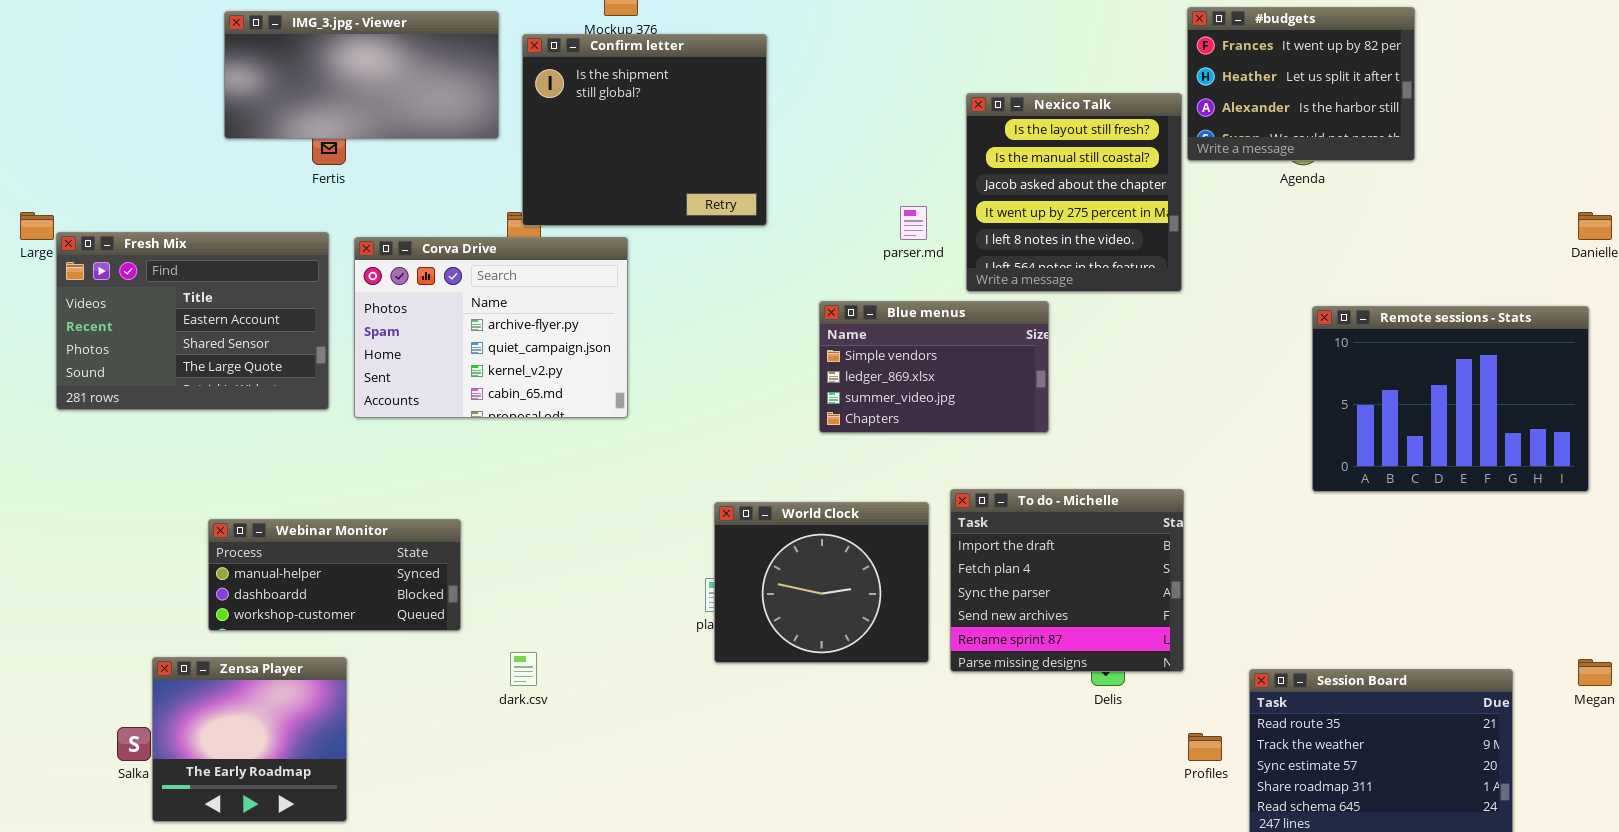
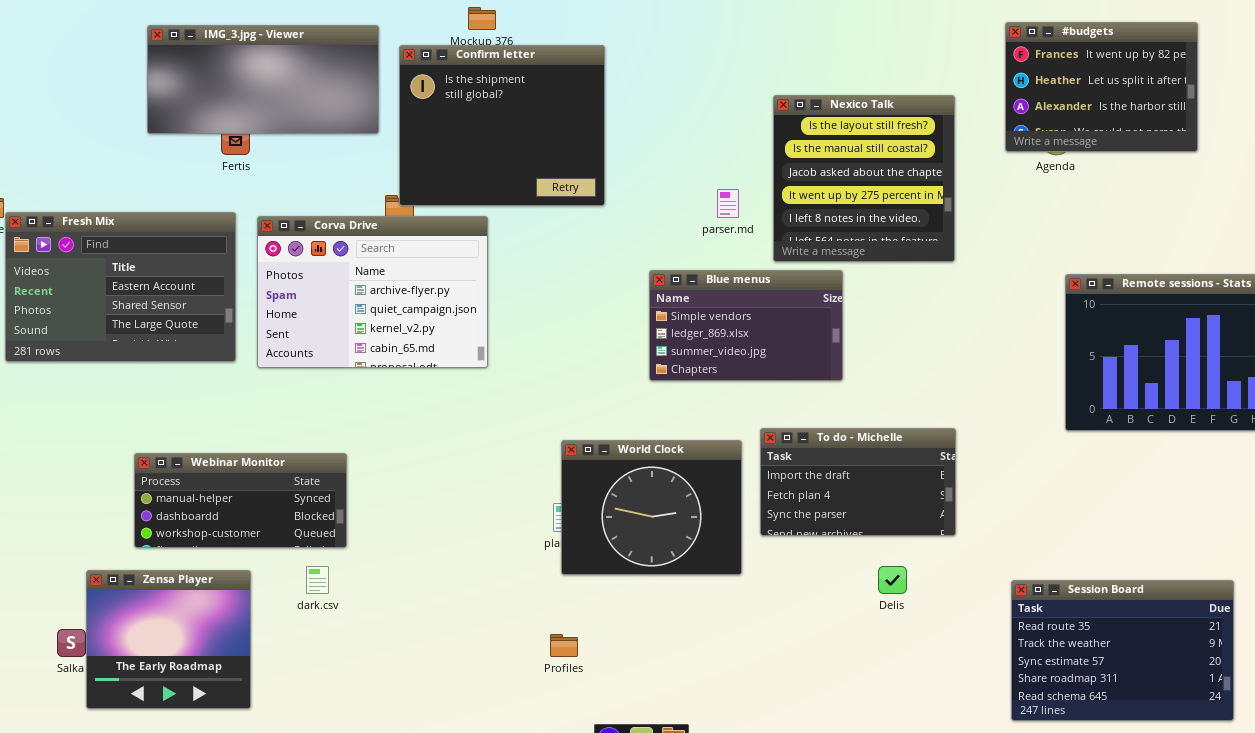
#budgets: [1187,7,1415,161] -> [1005,22,1198,152], moved
To do - Michelle: [950,489,1184,672] -> [760,428,956,536], resized
dark.csv: [510,652,537,686] -> [306,566,329,594], moved
Profiles: [1188,733,1222,761] -> [550,634,578,657], moved

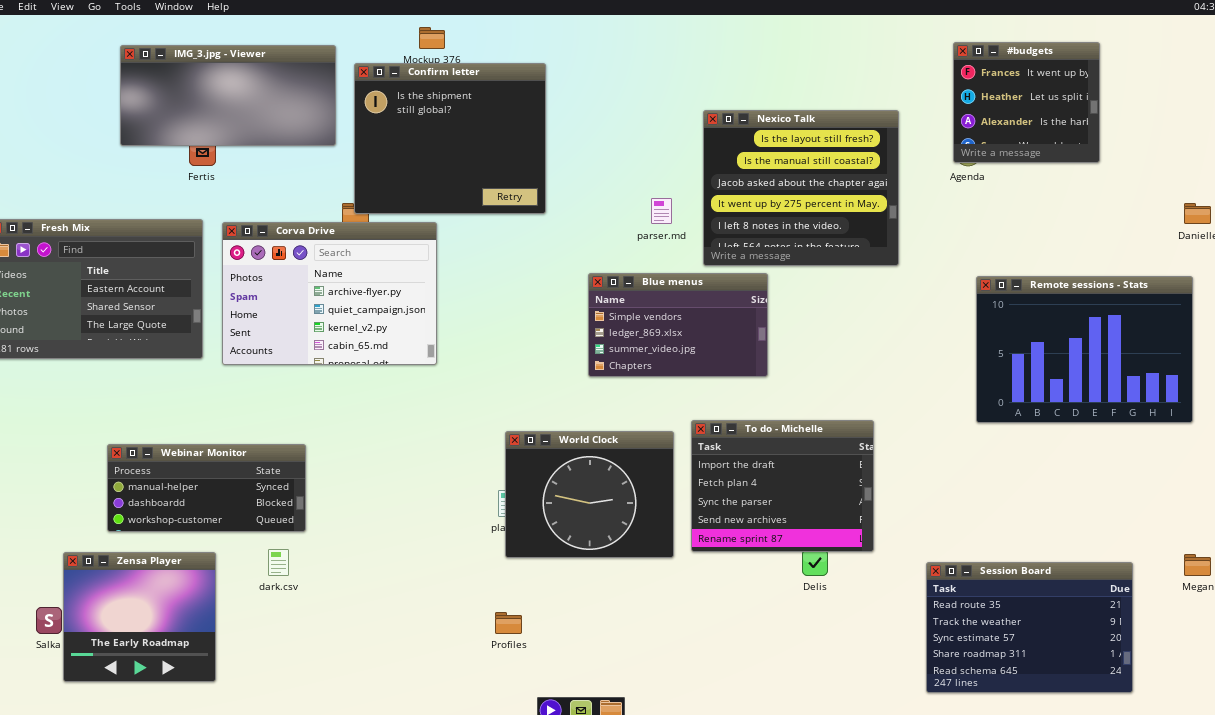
#budgets: [1005,22,1198,152] -> [953,42,1100,163], resized
Nexico Talk: [773,95,955,262] -> [703,110,899,266], resized
To do - Michelle: [760,428,956,536] -> [691,420,874,552], resized

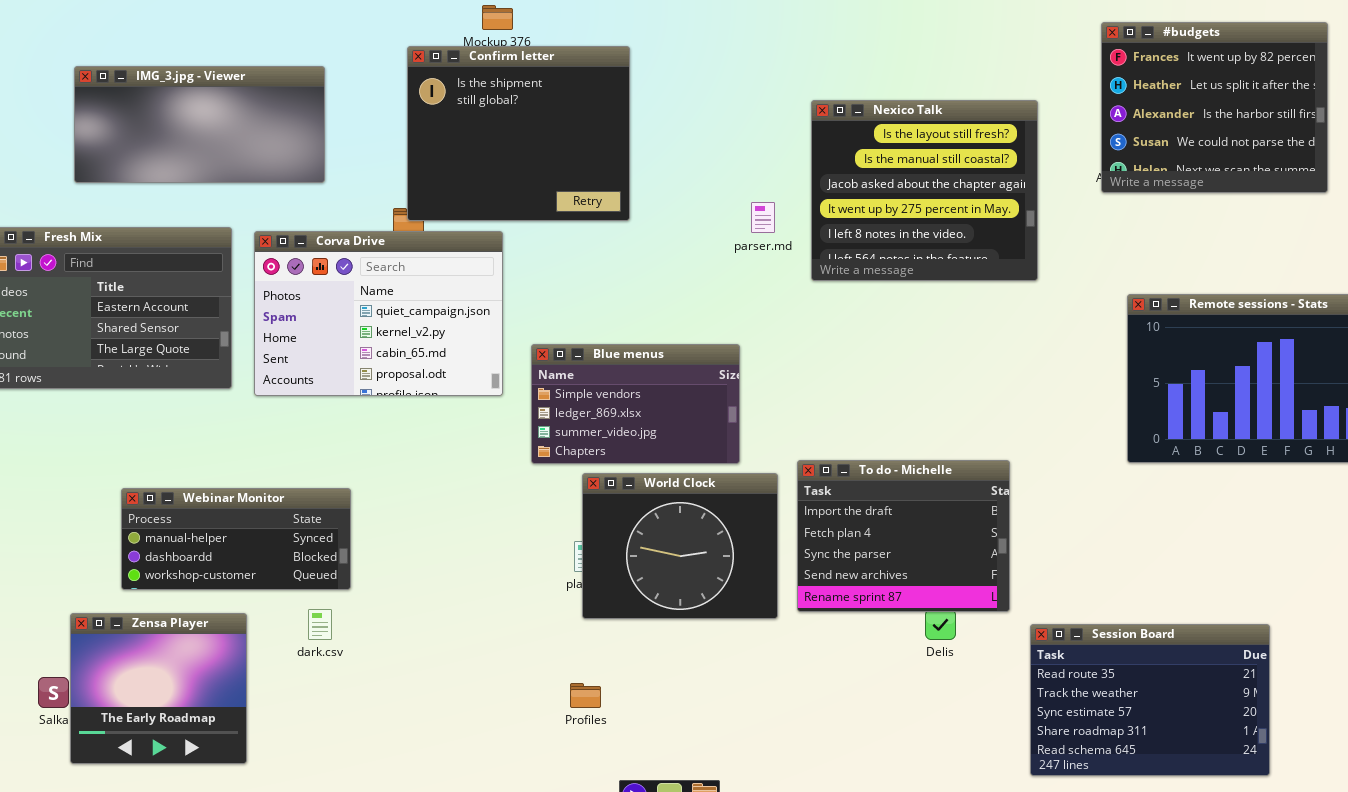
#budgets: [953,42,1100,163] -> [1101,22,1328,193], resized
IMG_3.jpg - Viewer: [120,45,336,146] -> [74,66,325,183], moved
Corva Drive: [222,222,437,365] -> [254,231,503,396], scrolled down 1 row
Blue menus: [588,273,768,377] -> [531,344,740,464], moved
Session Board: [926,562,1133,693] -> [1030,624,1270,776], moved

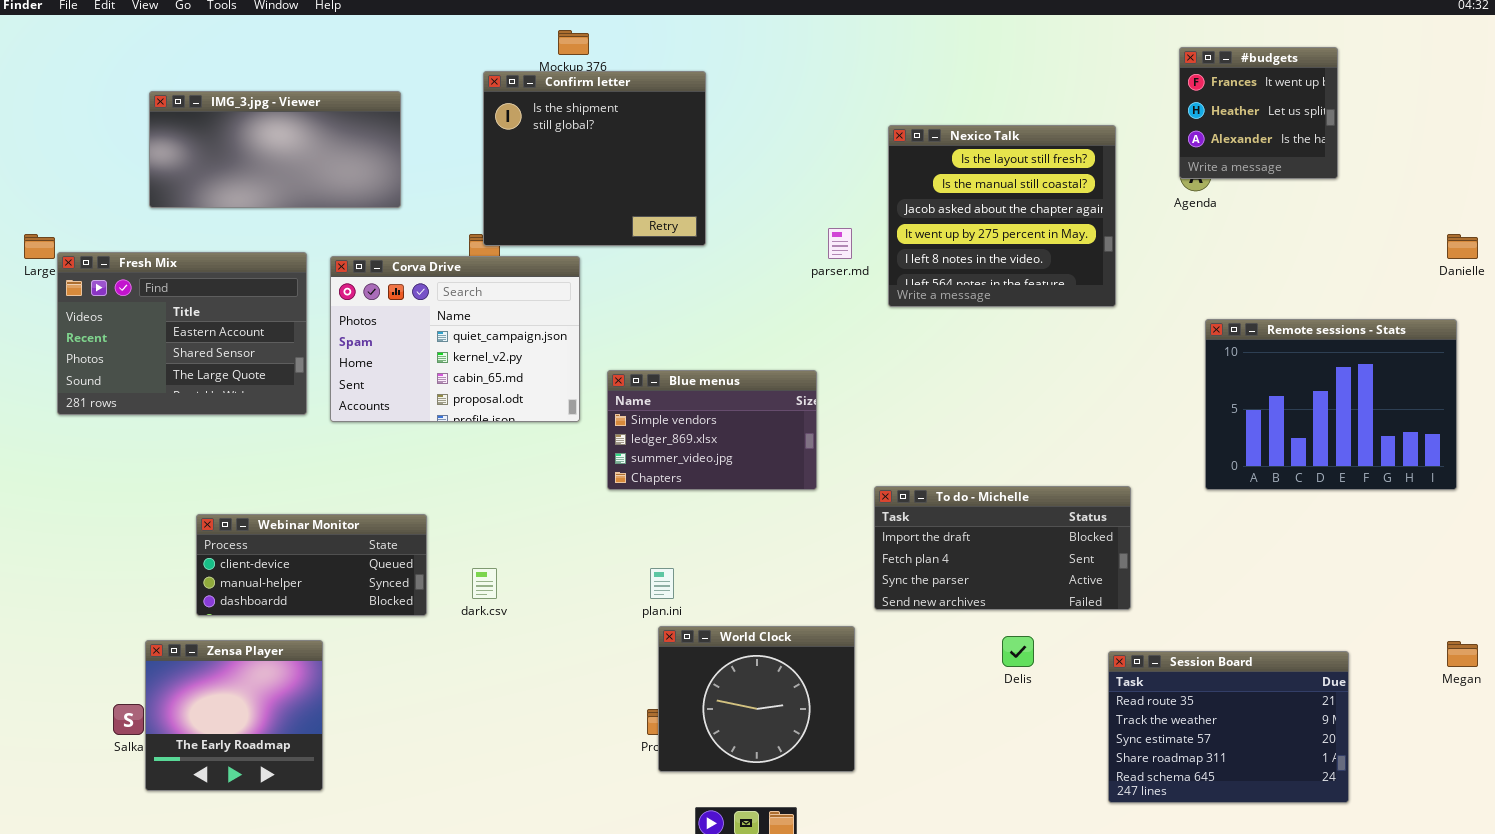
#budgets: [1101,22,1328,193] -> [1179,47,1338,179], resized
To do - Michelle: [797,460,1010,612] -> [874,486,1131,610], resized
World Clock: [582,473,778,619] -> [658,626,855,772], moved
Webinar Monitor: [121,488,351,590] -> [196,514,427,616], scrolled up 1 row
dark.csv: [308,609,332,640] -> [472,568,497,599], moved

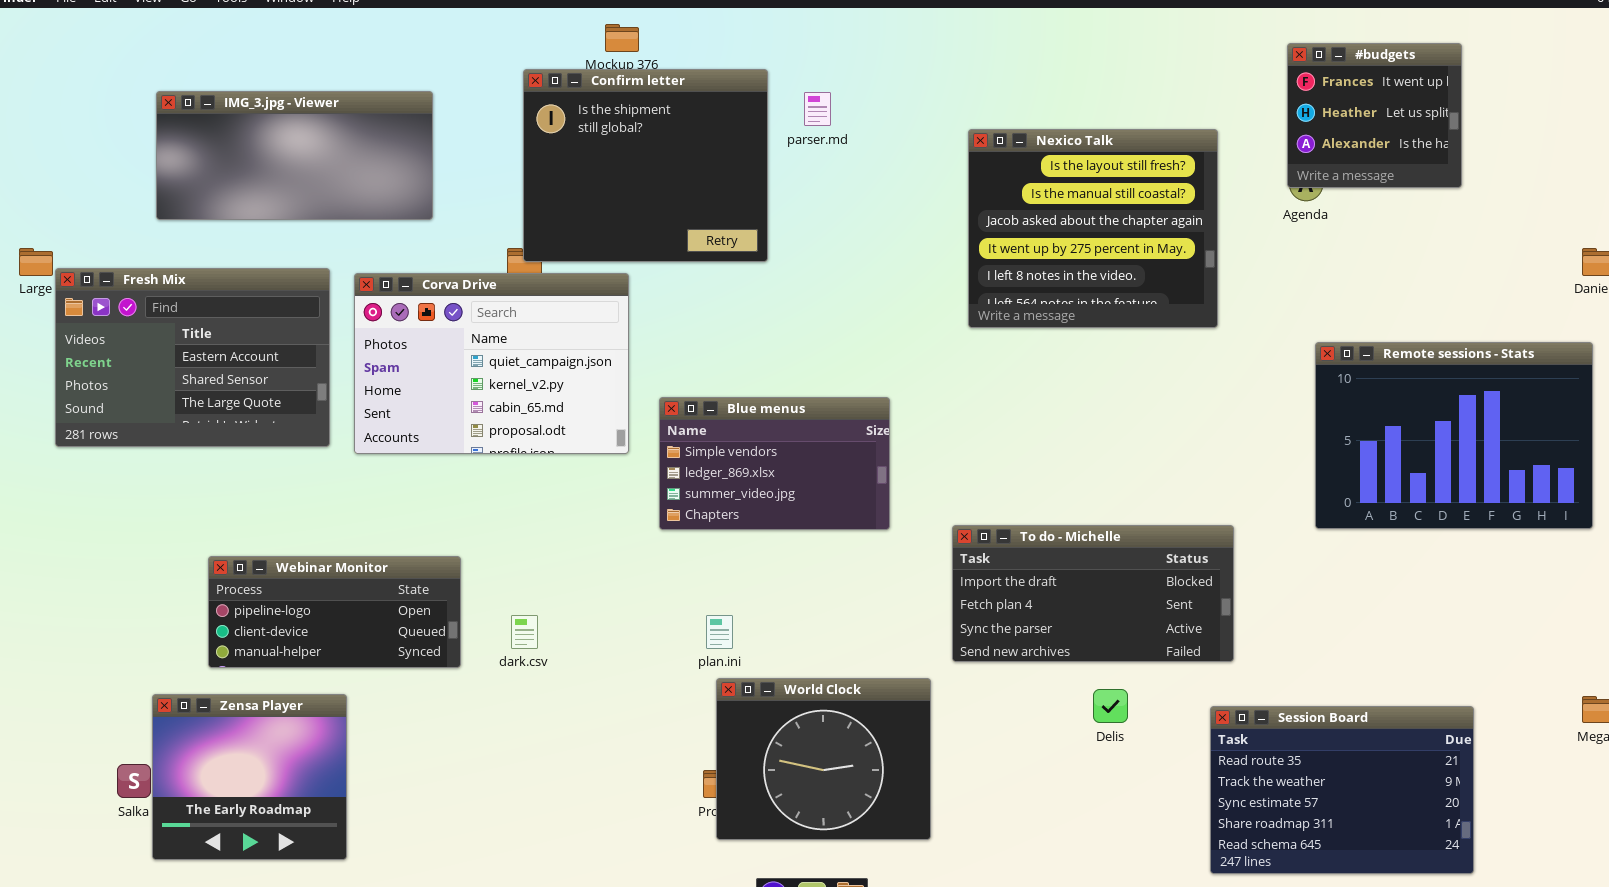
parser.md: [828,228,852,259] -> [804,92,831,126], moved
Webinar Monitor: [196,514,427,616] -> [208,556,461,668], scrolled up 1 row

